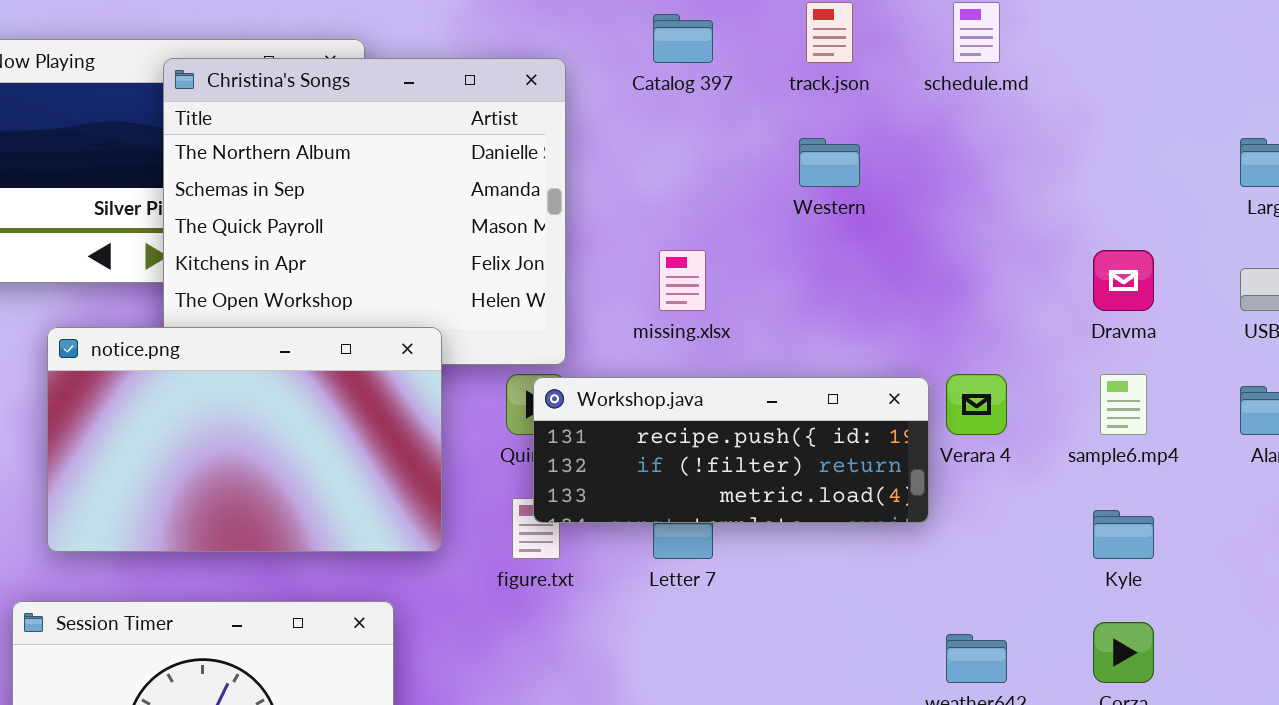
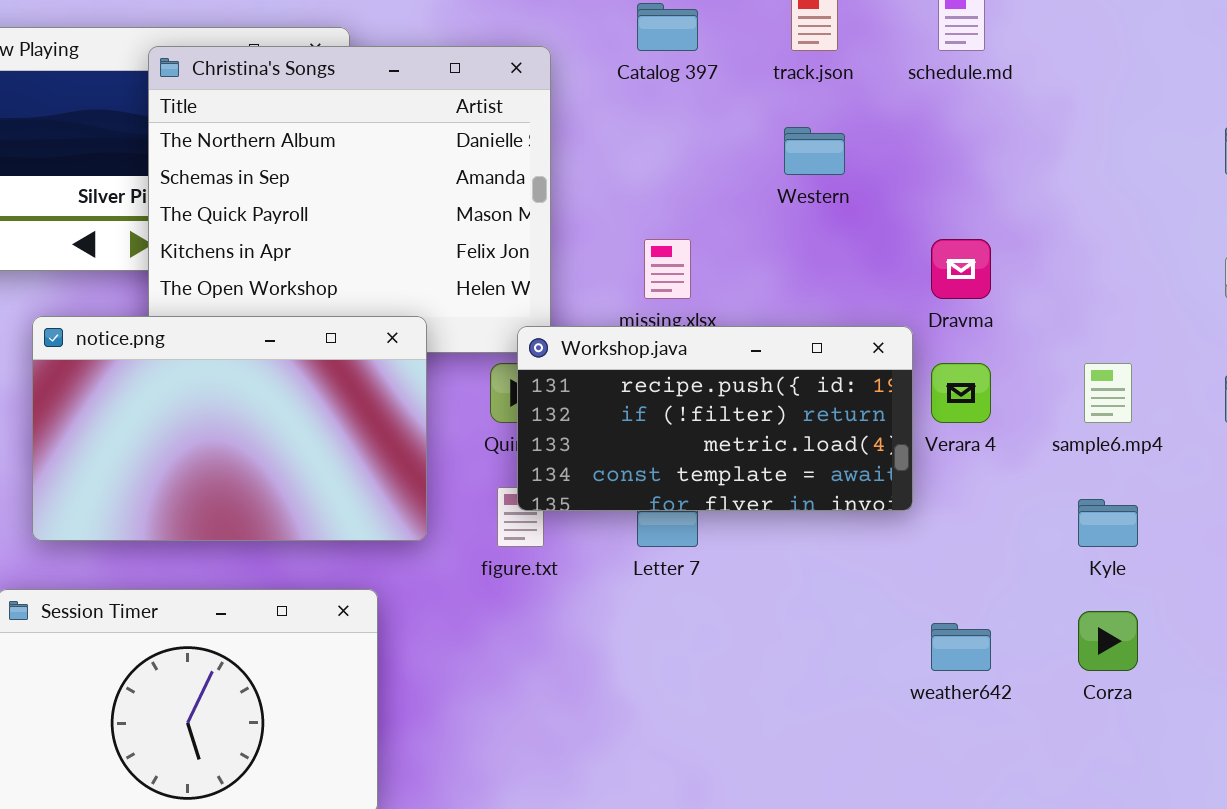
Dravma: [1093,250,1154,311] -> [931,239,991,299], moved
Workshop.java: [533,377,929,523] -> [517,326,913,511], resized

